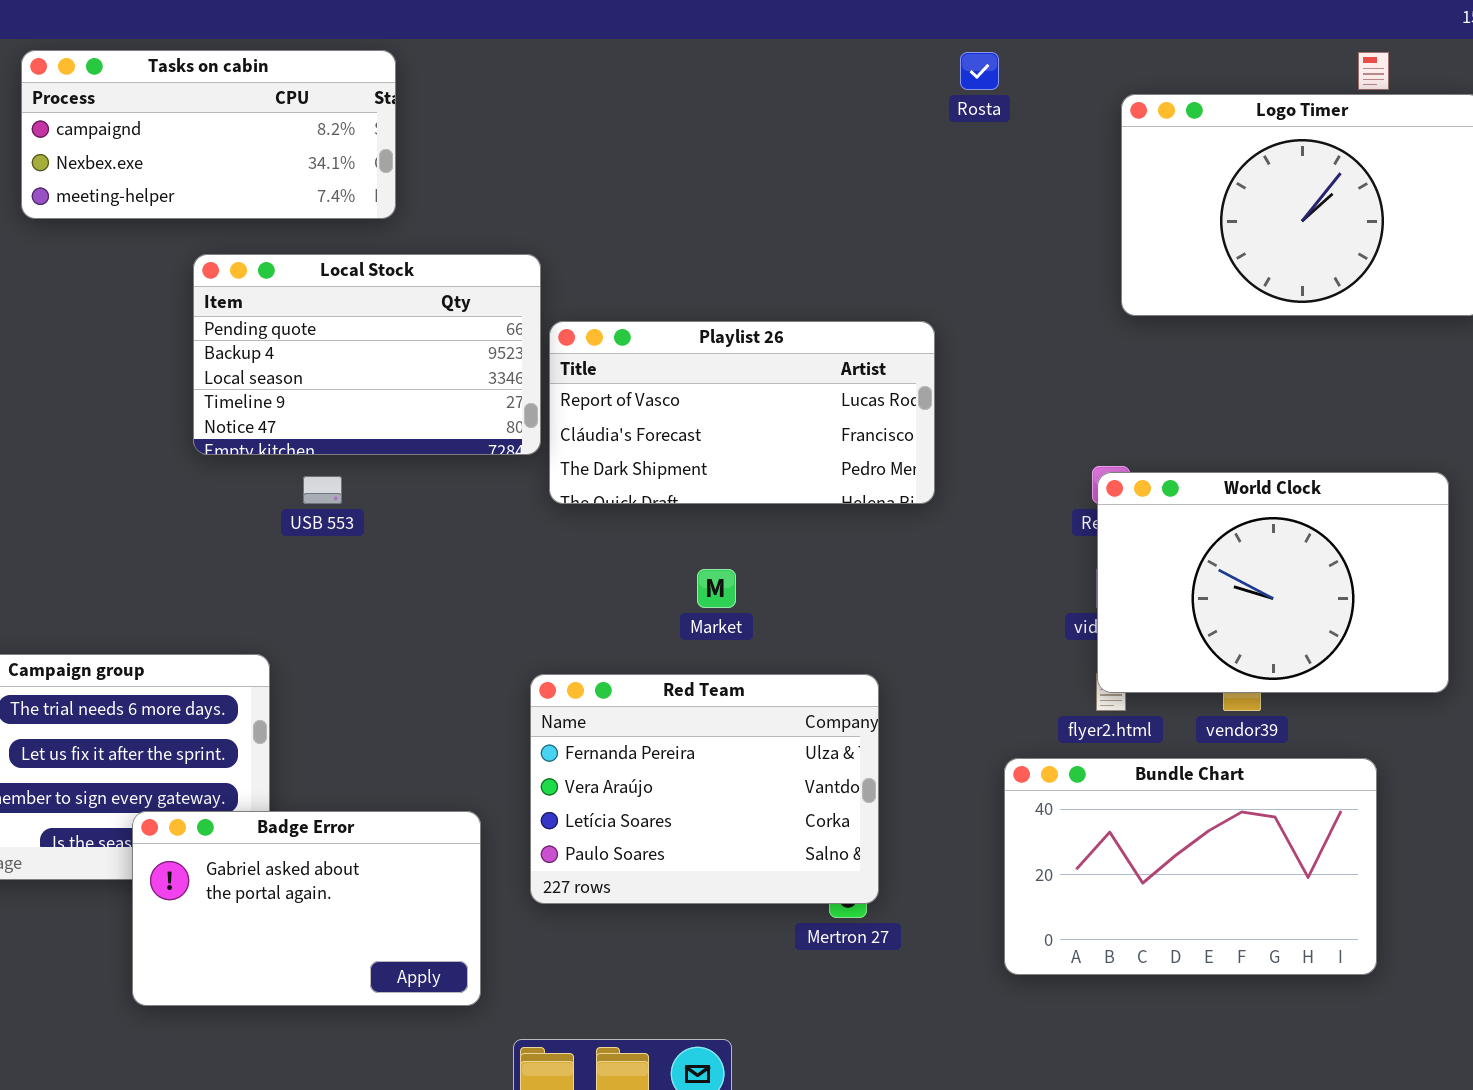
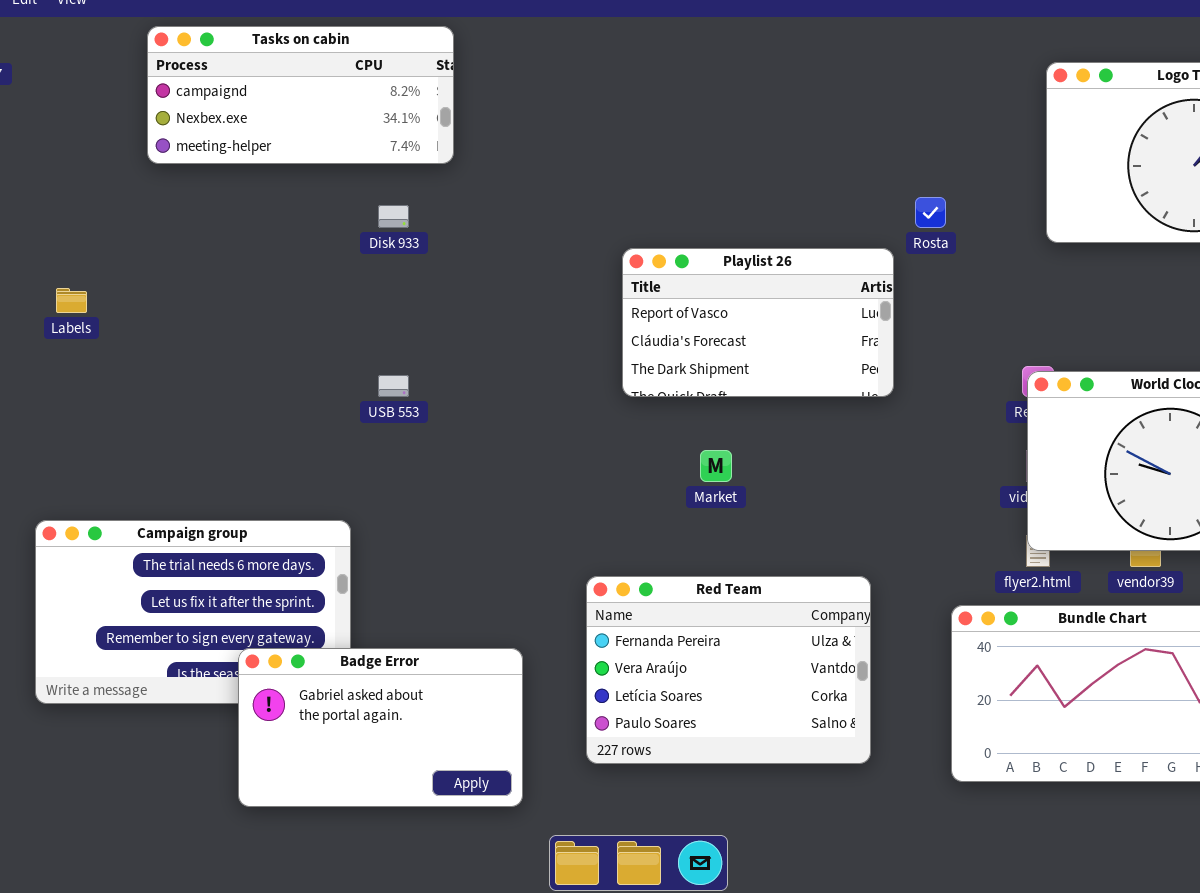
Rosta: [960,52,999,90] -> [915,197,946,228], moved
Local Stock: [193,254,541,455] -> none, closed
Playlist 26: [549,321,935,504] -> [622,248,894,397], resized
Red Team: [530,674,879,904] -> [586,576,871,764], moved

